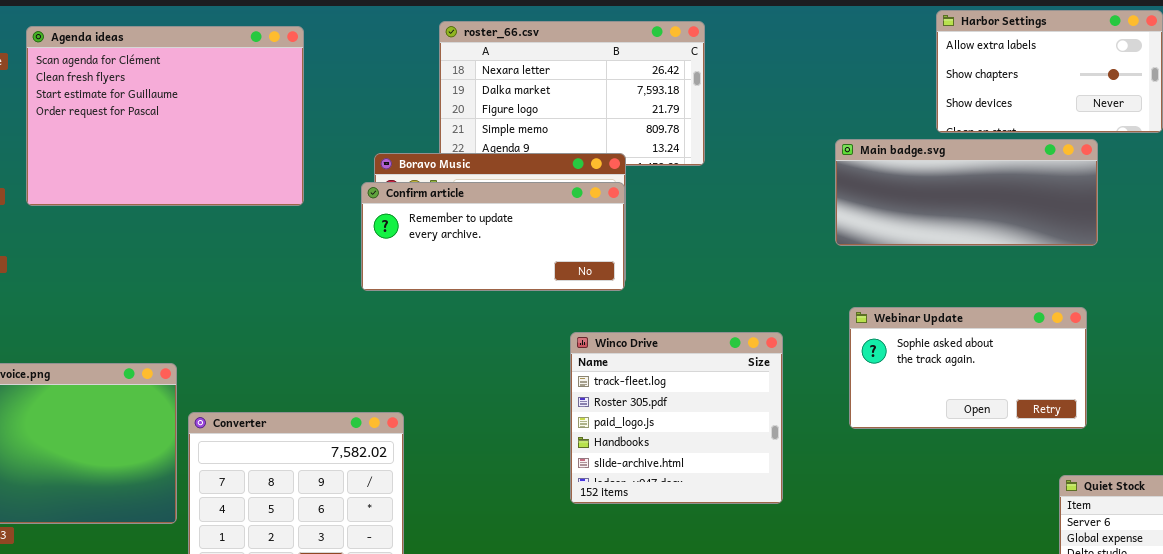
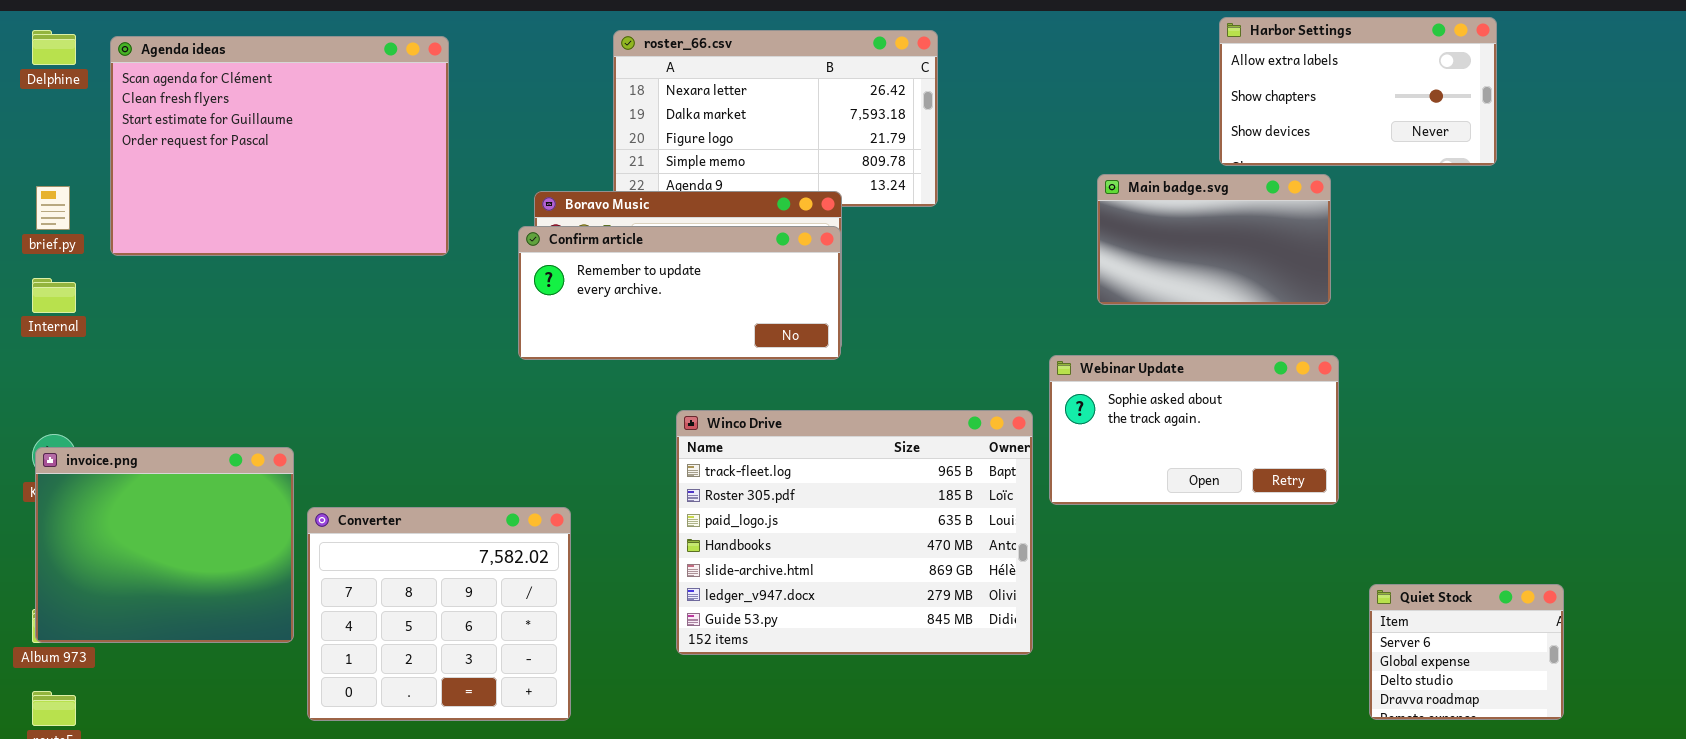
Main badge.svg: [835,139,1098,246] -> [1097,174,1331,305], resized
Webinar Update: [849,307,1087,429] -> [1049,355,1339,505], moved
Winco Drive: [570,332,783,504] -> [676,410,1033,655], resized

